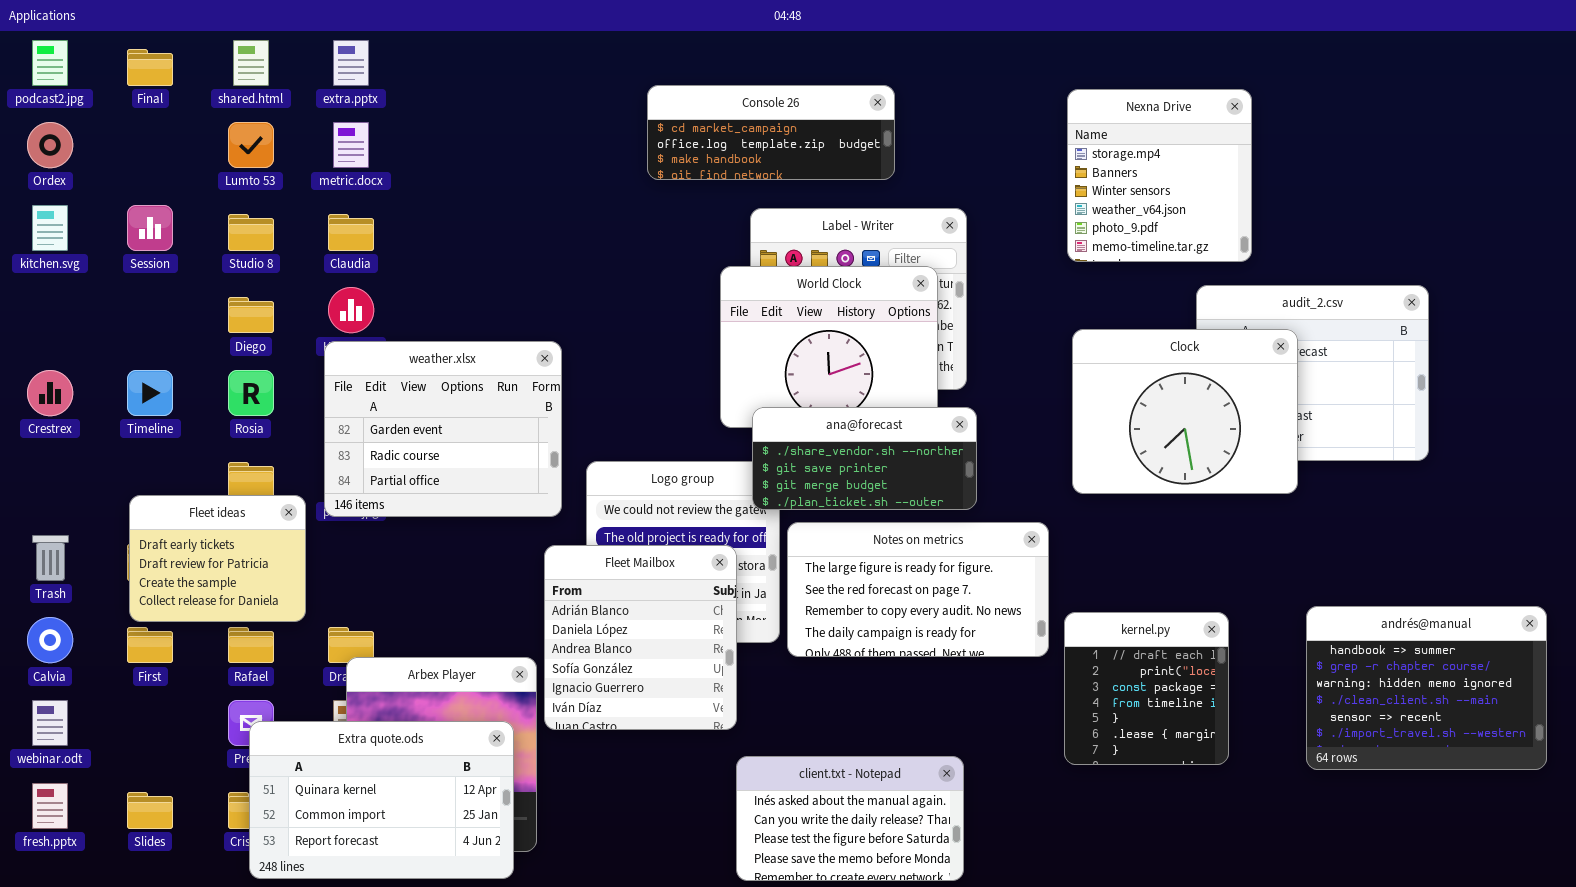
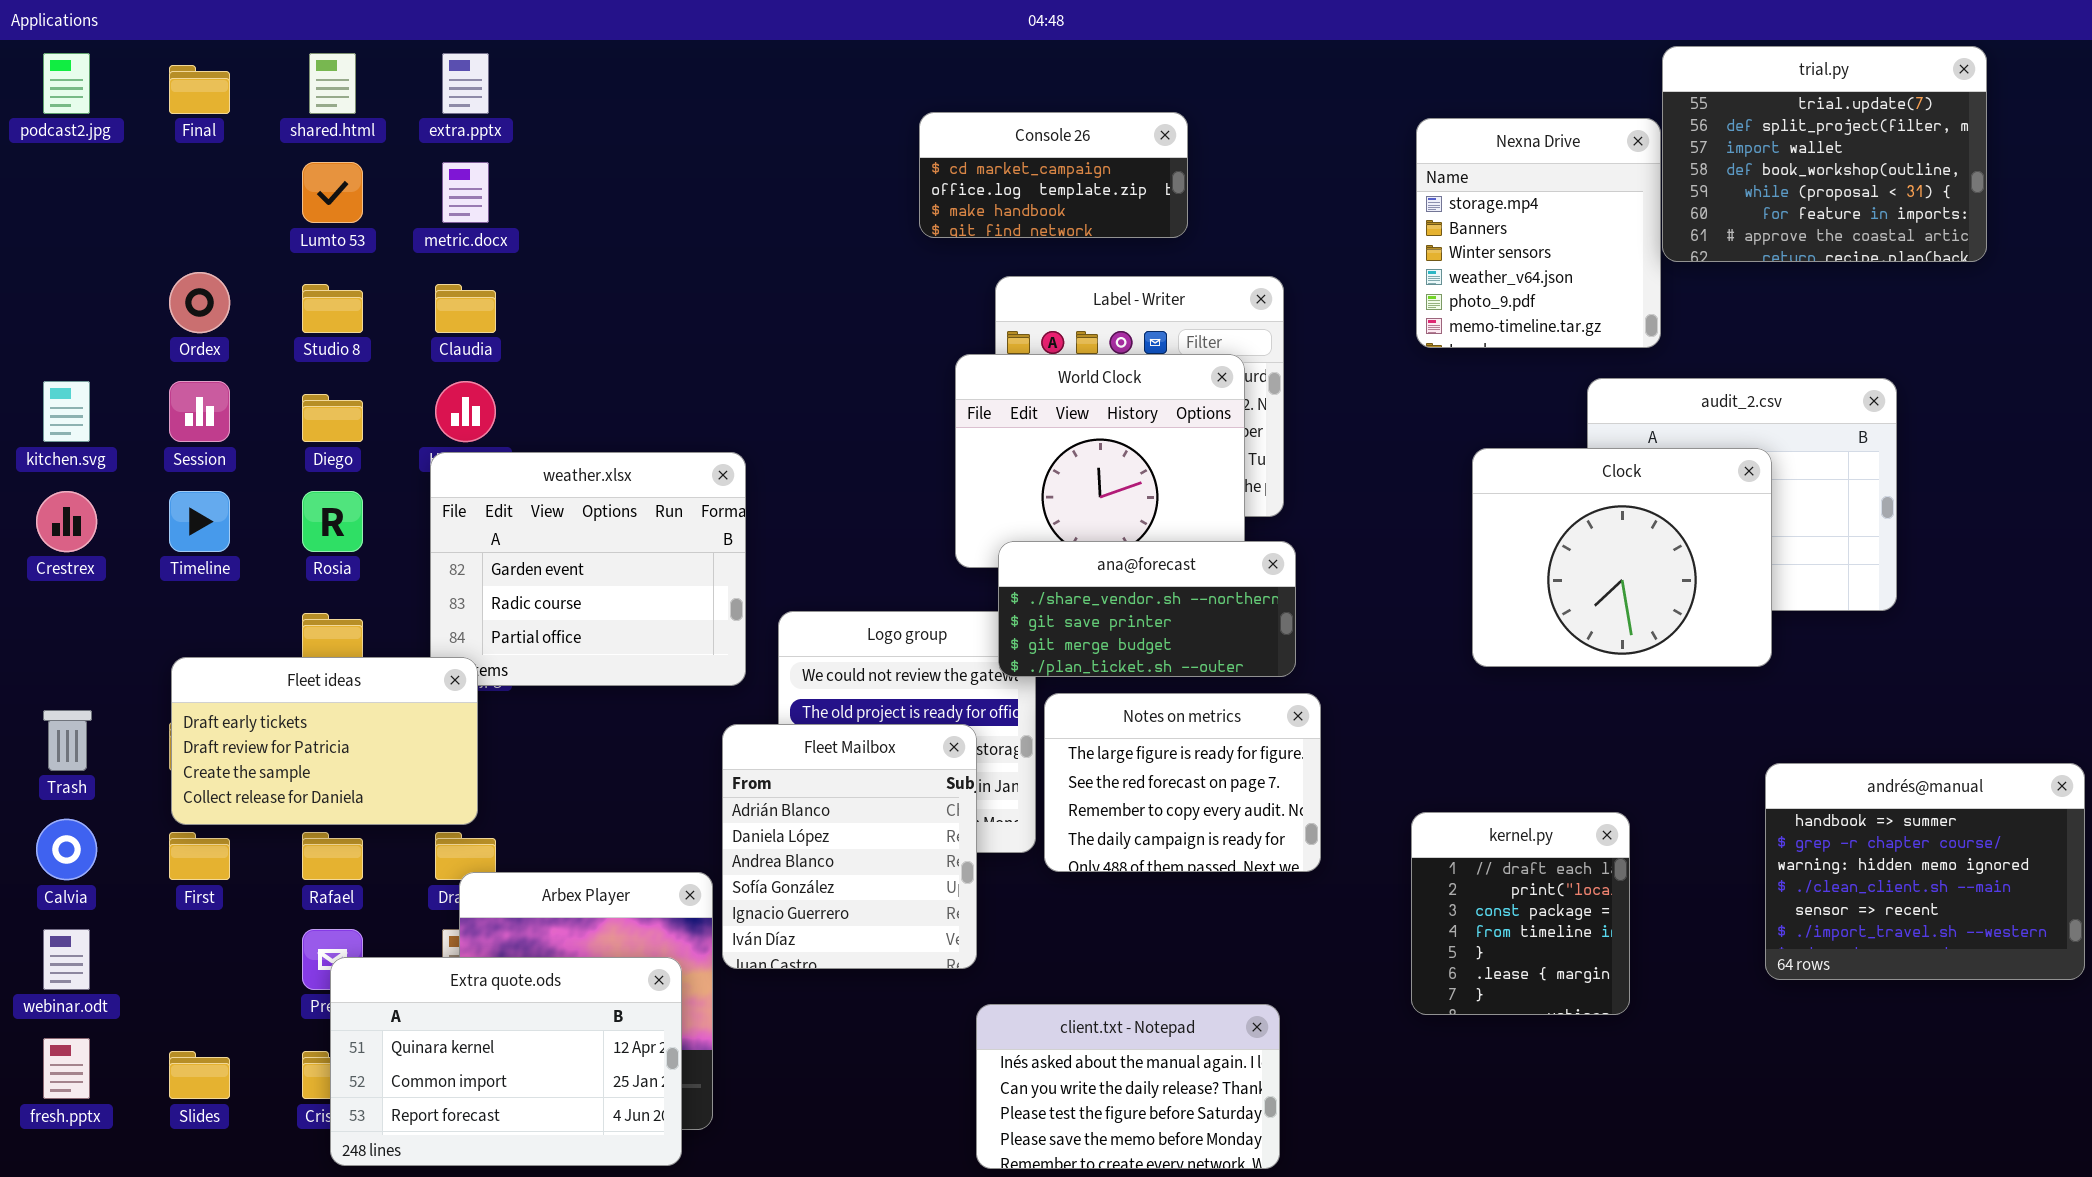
trial.py: none -> [1662,46,1987,262], opened
Console 26: [647,85,895,180] -> [919,112,1188,238], resized
Ordex: [27,122,73,168] -> [169,272,230,333], moved
kitchen.svg: [32,205,68,251] -> [43,381,90,442], moved
Session: [127,205,173,251] -> [169,381,230,442], moved
Clock: [1072,329,1298,494] -> [1472,448,1772,667], moved
Fleet ideas: [129,495,306,622] -> [171,657,478,825], resized
Notes on metrics: [787,522,1049,657] -> [1044,693,1321,872], resized
andrés@manual: [1306,606,1547,770] -> [1765,763,2085,980], moved

